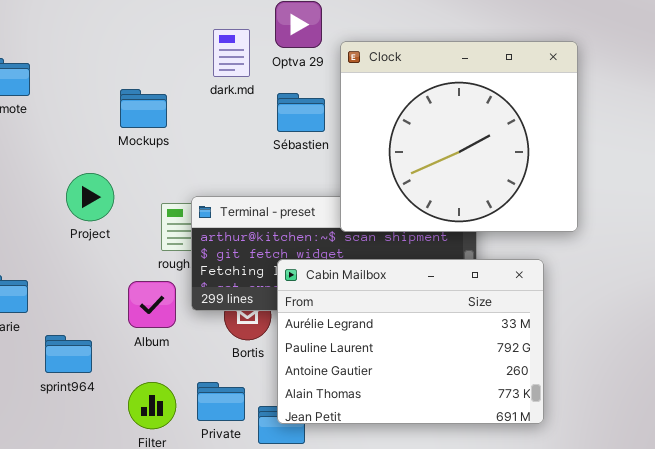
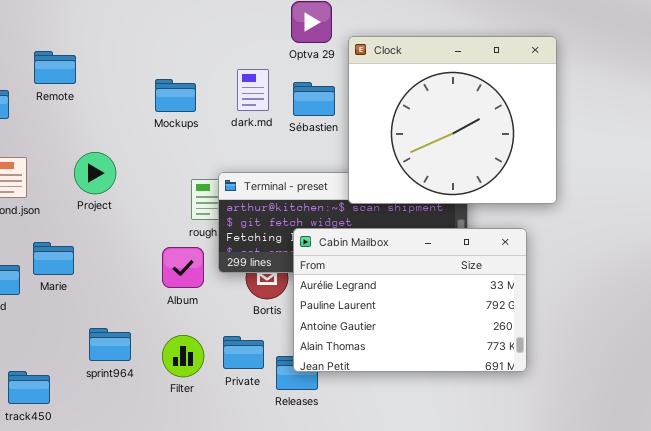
dark.md: [213,29,250,77] -> [237,69,269,111], moved
Project: [66,173,114,221] -> [74,152,116,194], moved
sprint964: [45,335,92,373] -> [89,328,131,361], moved

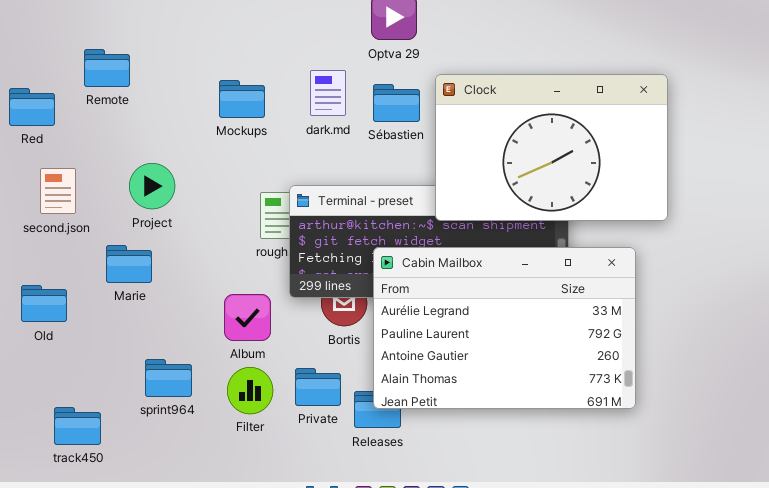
Clock: [348,36,557,204] -> [435,74,668,221], resized
Marie: [33,242,74,275] -> [106,245,152,283], moved
Album: [162,247,204,288] -> [224,294,271,341], moved

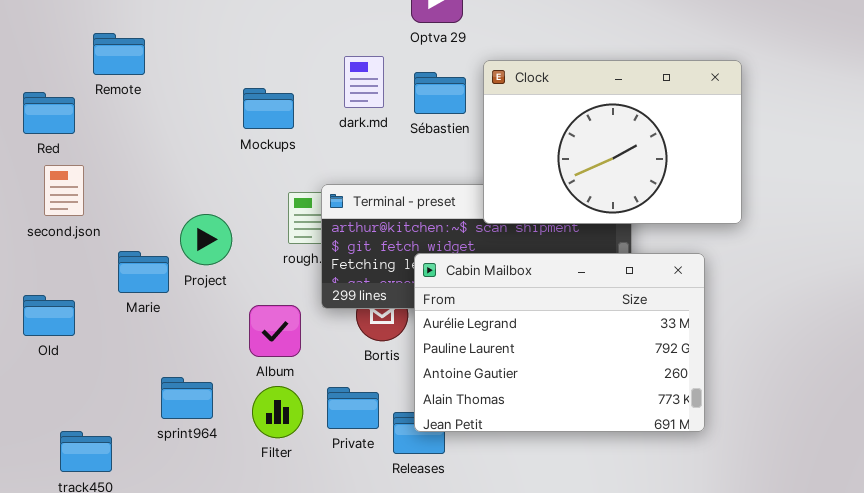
Mockups: [219,80,265,118] -> [243,88,294,129], moved
Red: [9,88,55,126] -> [23,92,75,134], moved
Project: [129,163,175,209] -> [180,214,232,265], moved

